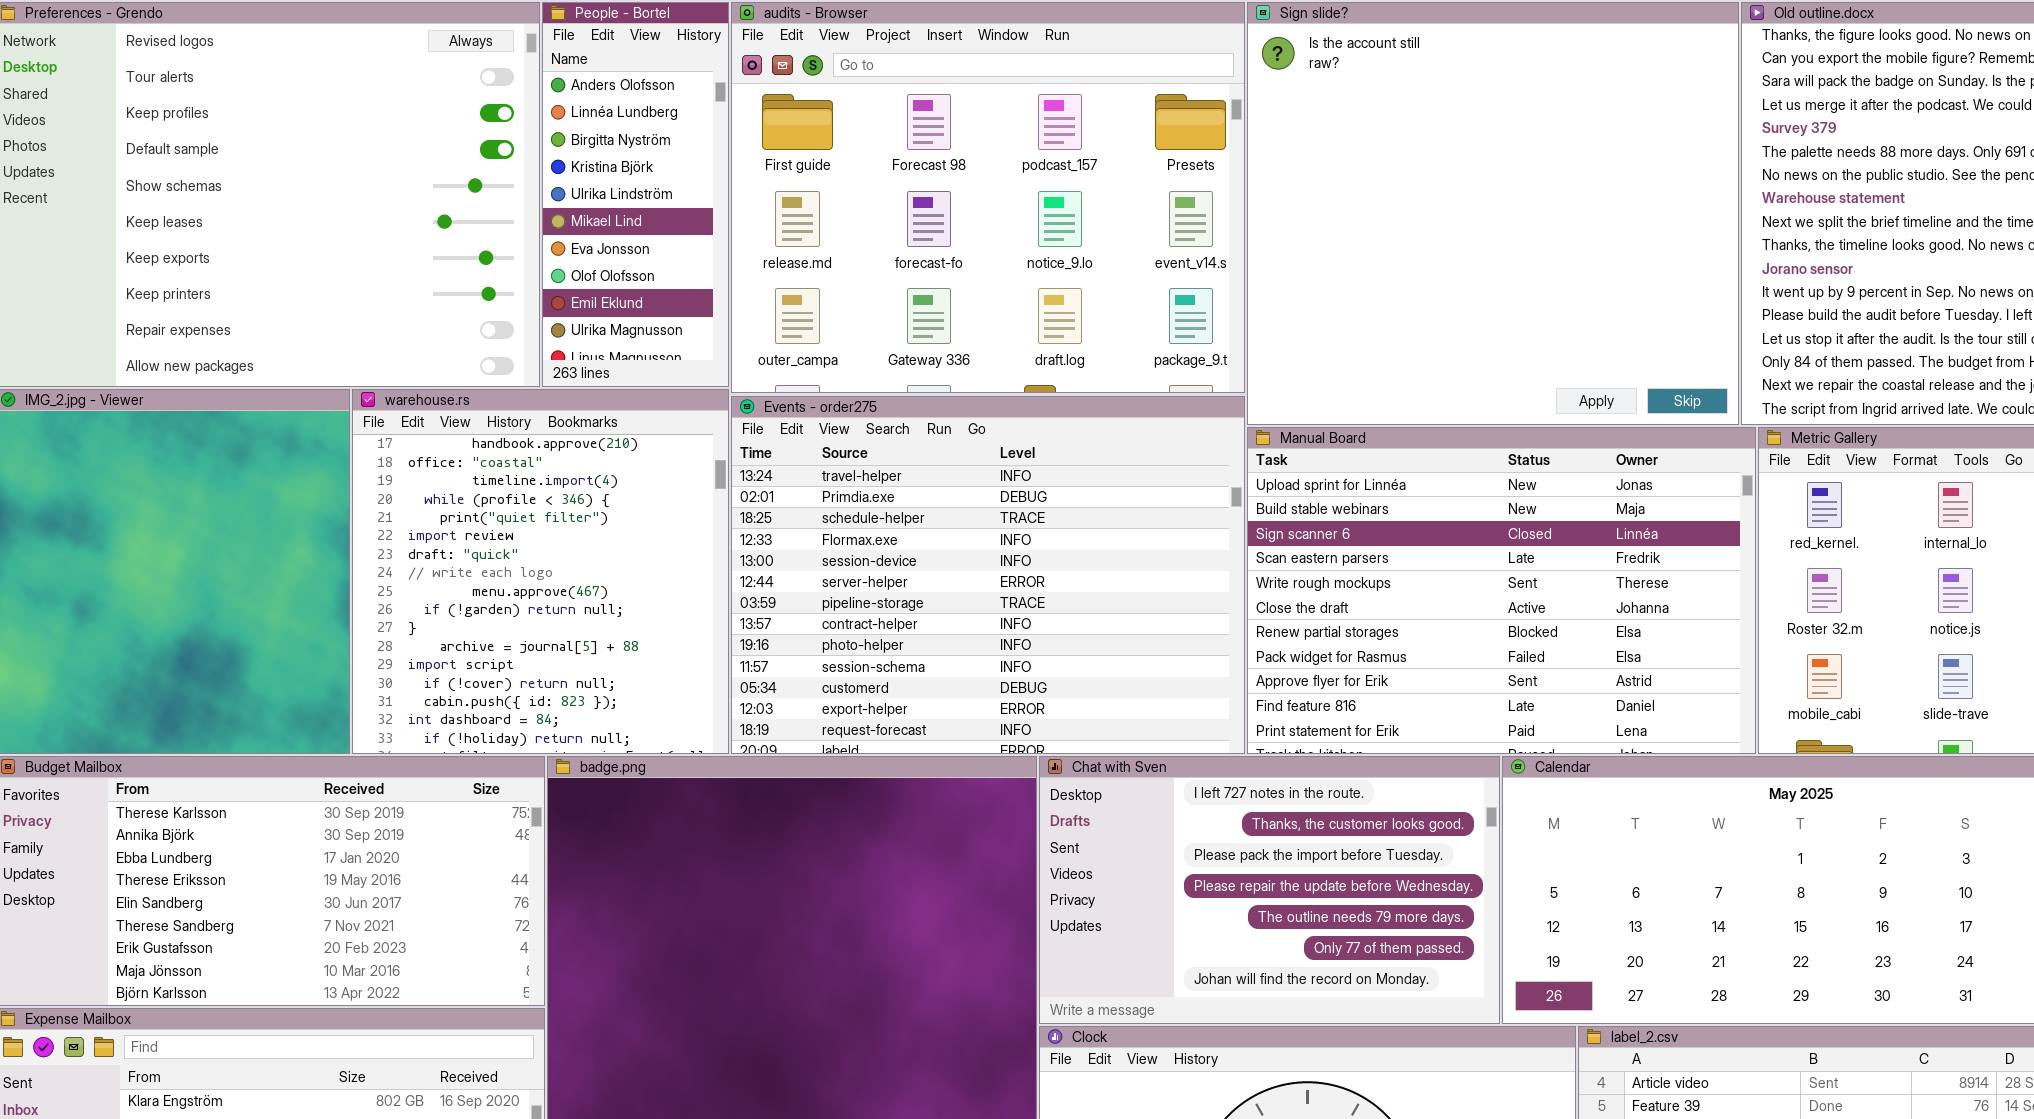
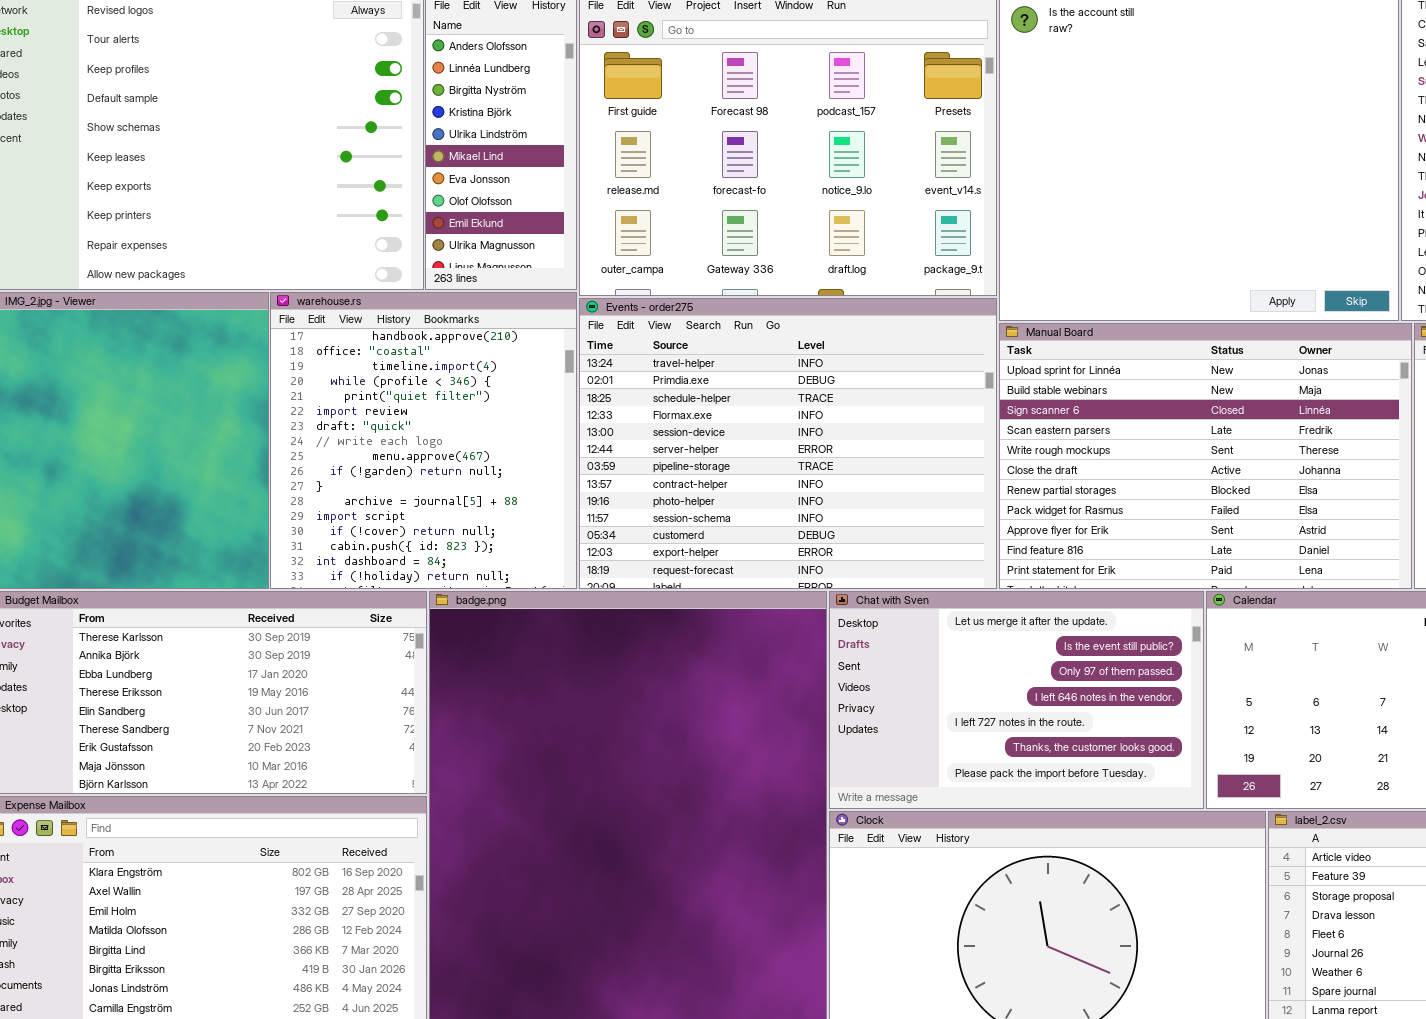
Chat with Sven: [1039,756,1500,1024] -> [829,591,1204,809], scrolled up 4 rows

